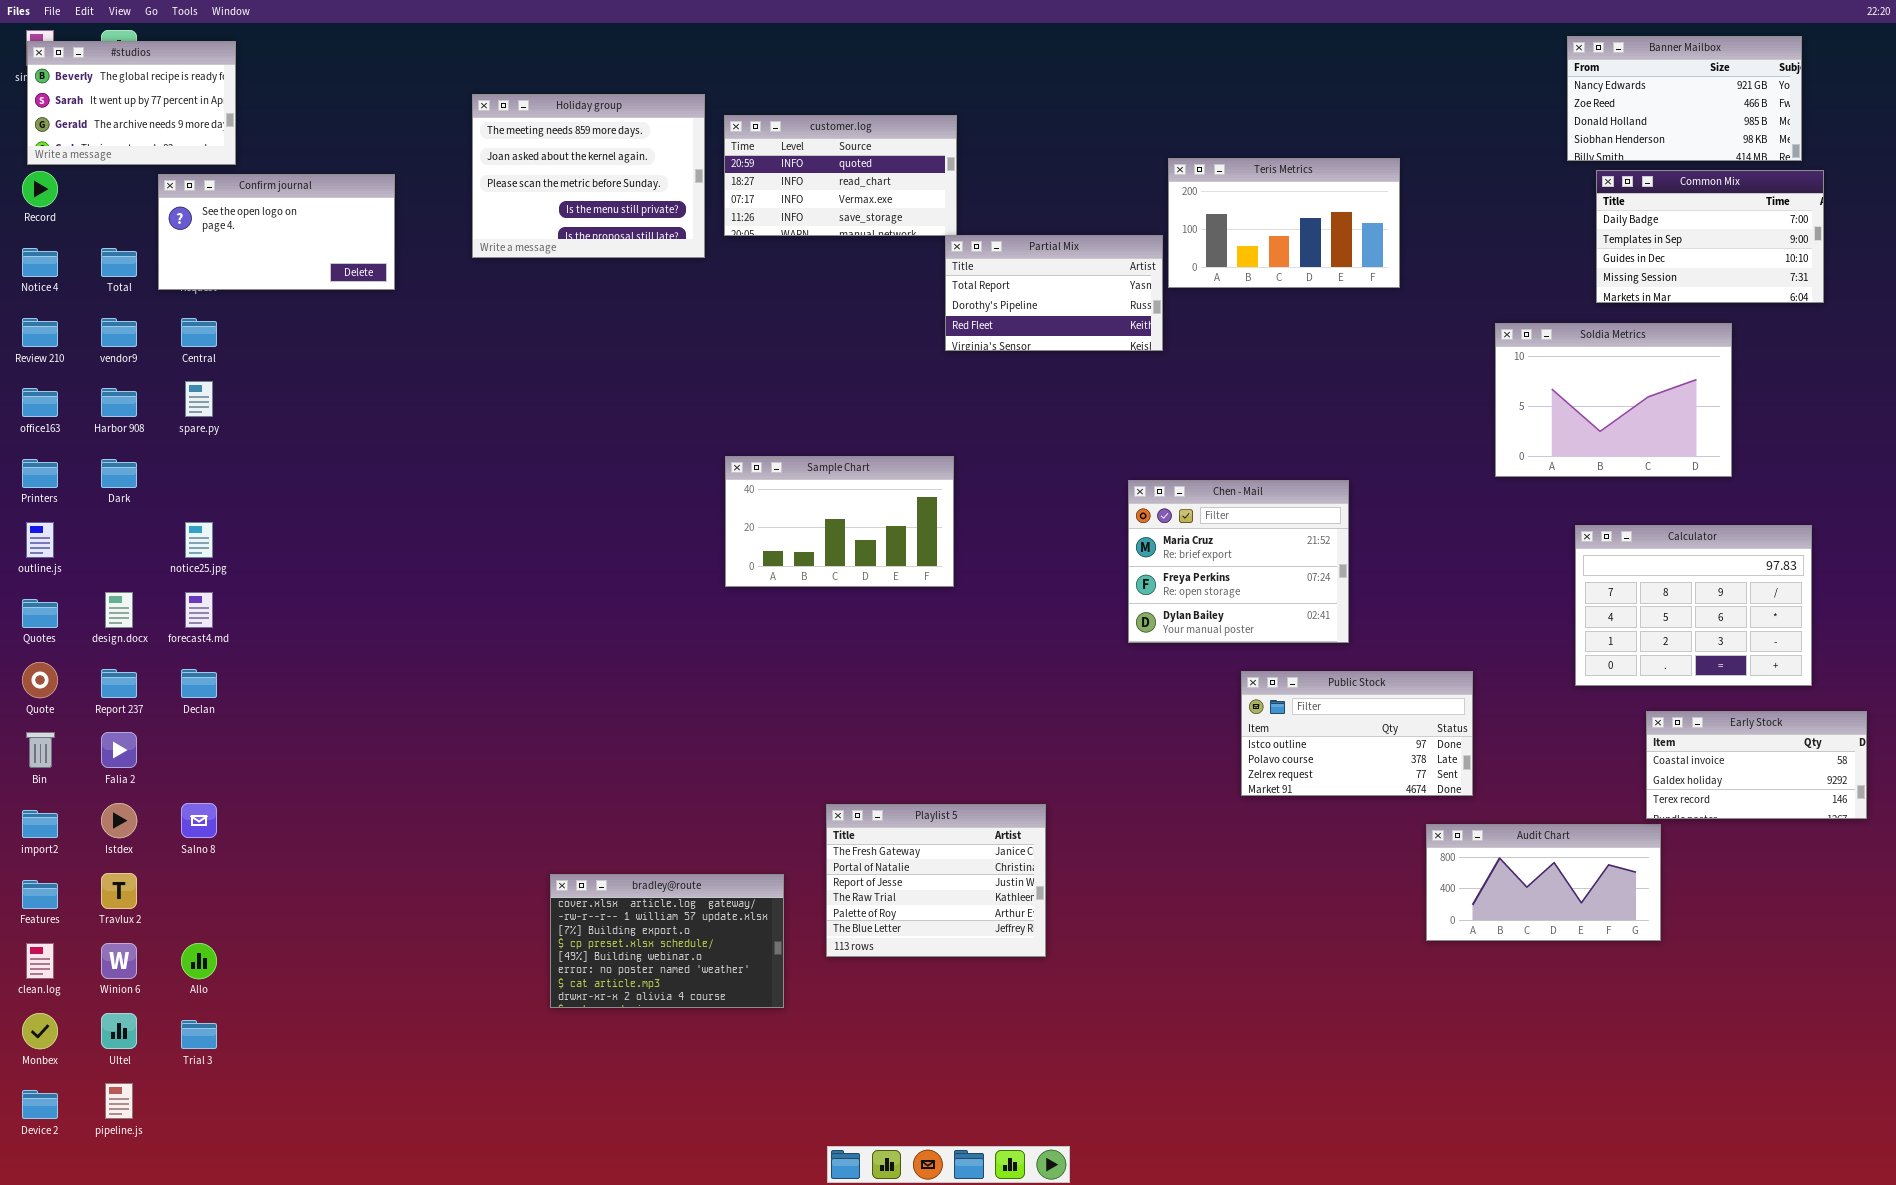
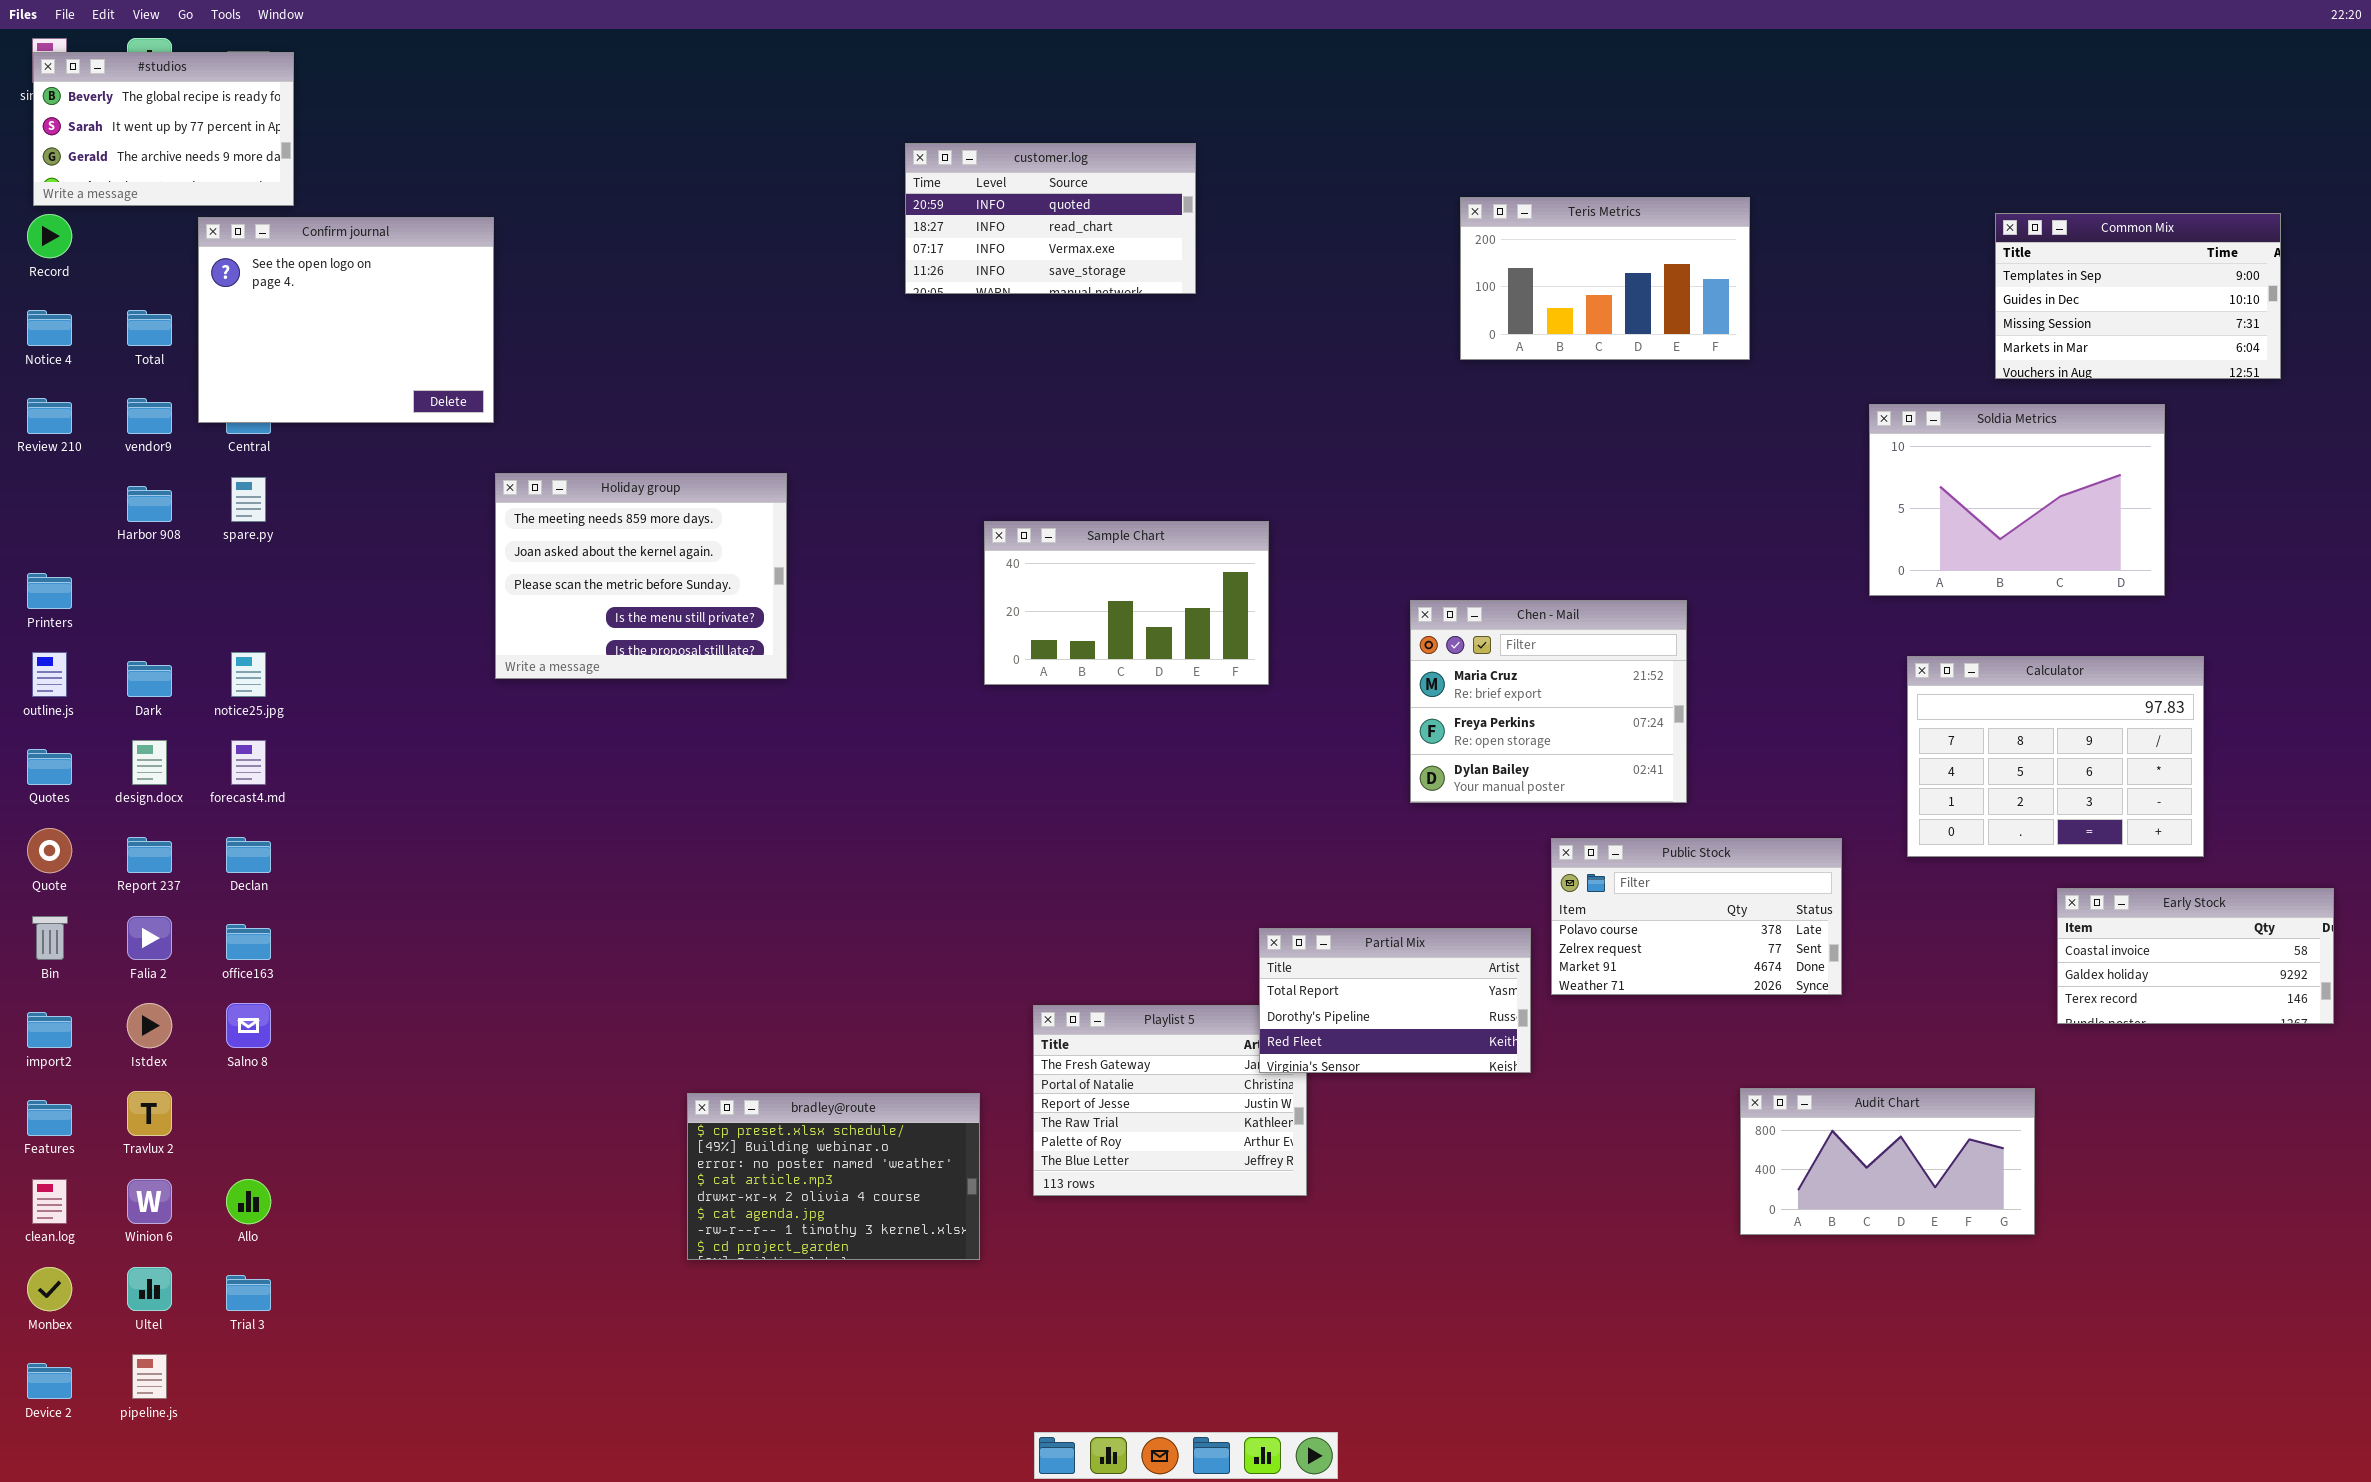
Banner Mailbox: [1567,36,1802,161] -> none, closed
Holiday group: [472,94,705,258] -> [495,473,787,679], moved
Common Mix: [1596,170,1824,303] -> [1995,213,2281,379], scrolled down 1 row
Confirm journal: [158,174,395,290] -> [198,217,494,423], resized
Partial Mix: [945,235,1163,351] -> [1259,928,1531,1073], moved
office163: [22,388,58,417] -> [226,924,271,960], moved
Sample Chart: [725,456,954,587] -> [984,521,1269,685], moved
Dark: [101,459,137,488] -> [127,661,172,697], moved
Calculator: [1575,525,1812,686] -> [1907,656,2204,857], moved
Public Stock: [1241,671,1473,796] -> [1551,838,1842,995], scrolled down 1 row
Audit Chart: [1426,824,1661,941] -> [1740,1088,2035,1235], moved
bradley@route: [550,874,784,1008] -> [687,1093,980,1260], scrolled down 3 rows

